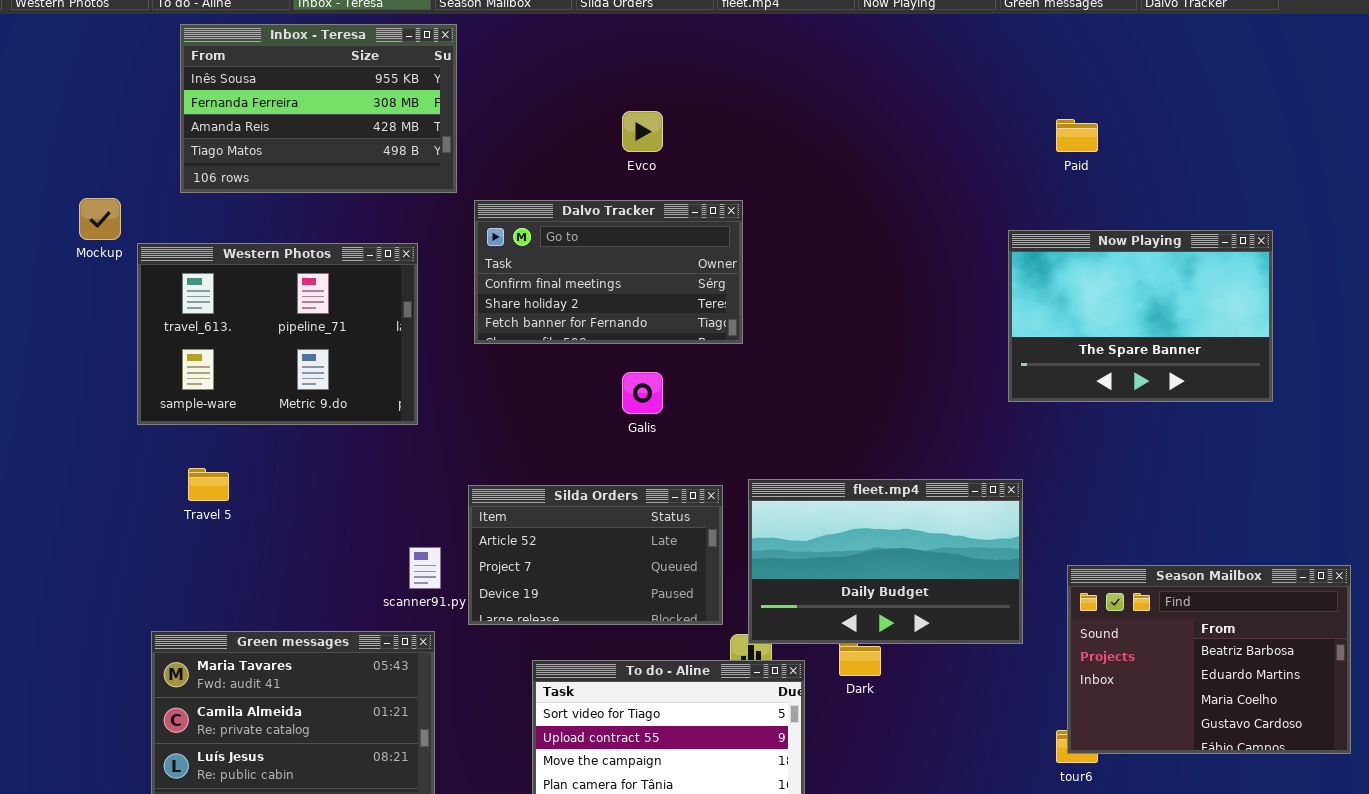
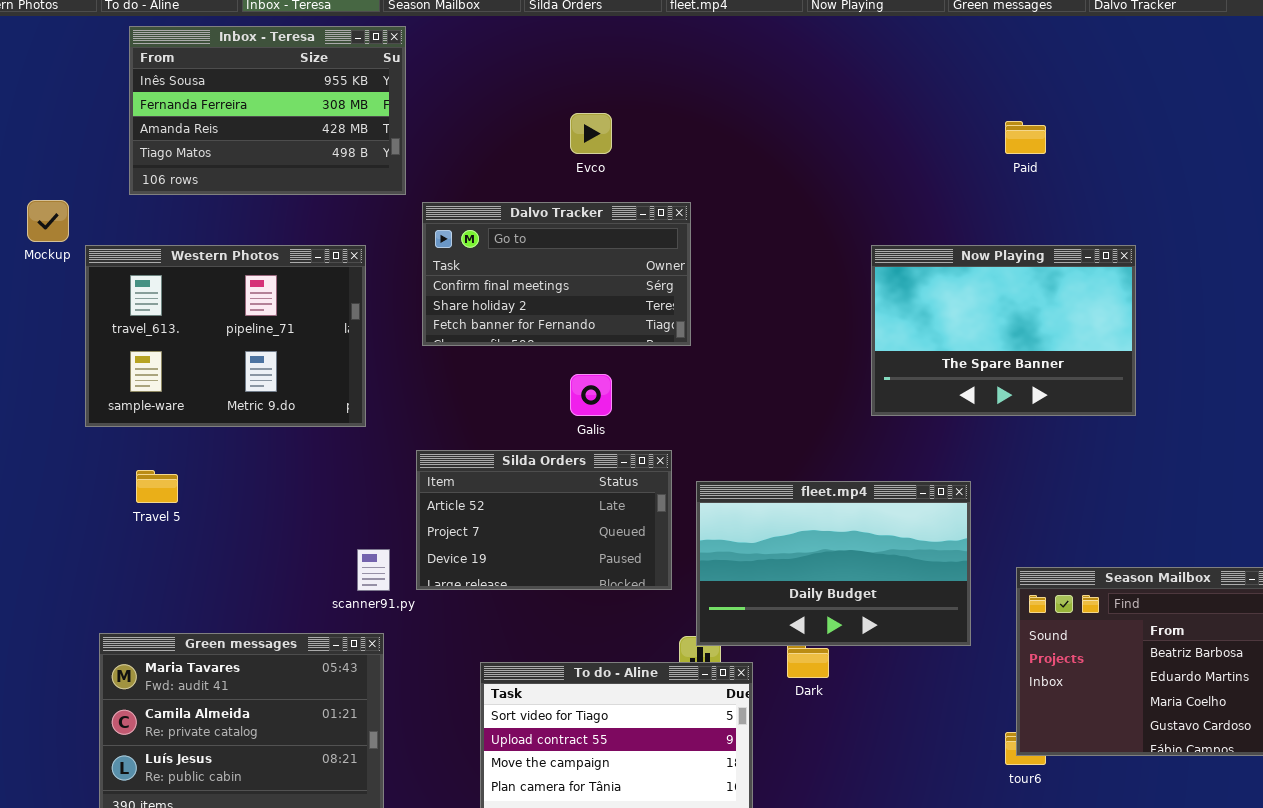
Now Playing: [1008,230,1273,402] -> [871,245,1136,416], moved
Silda Orders: [468,485,723,625] -> [416,450,672,590], moved

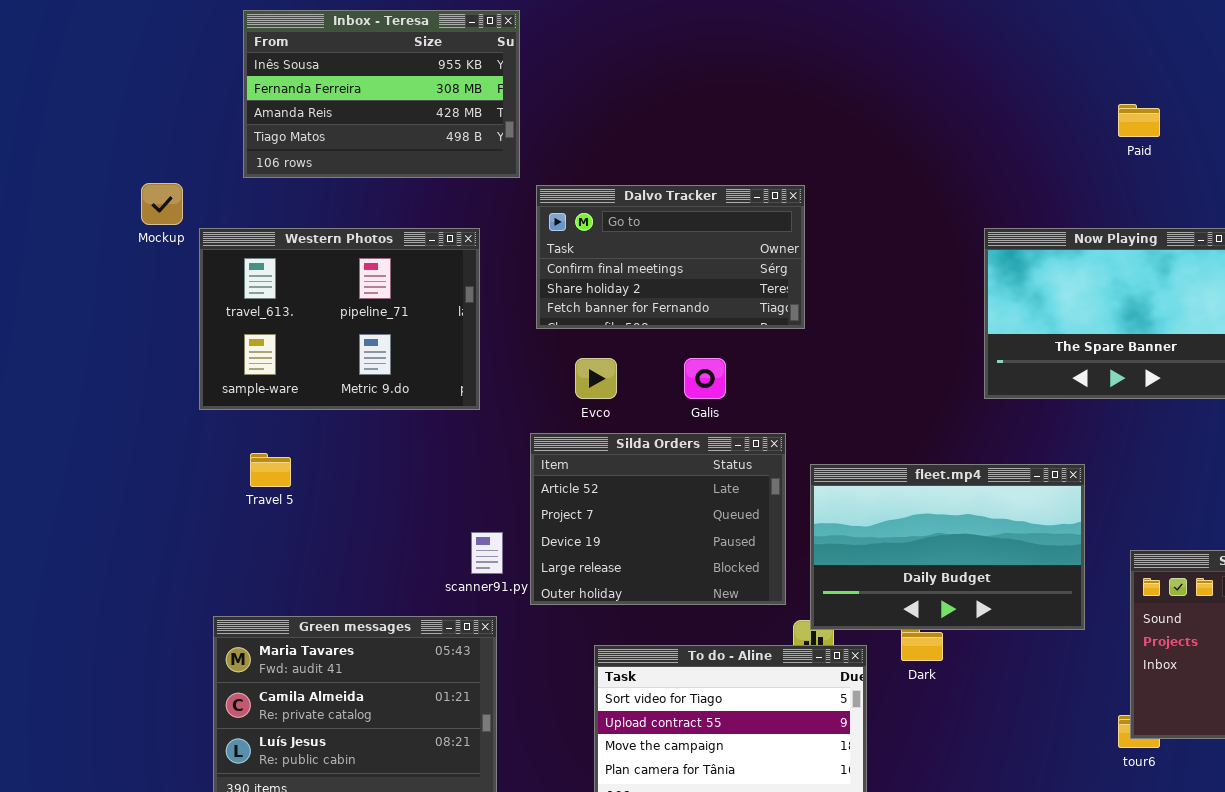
Evco: [570,113,612,154] -> [575,358,617,399], moved
Silda Orders: [416,450,672,590] -> [530,433,786,605], resized

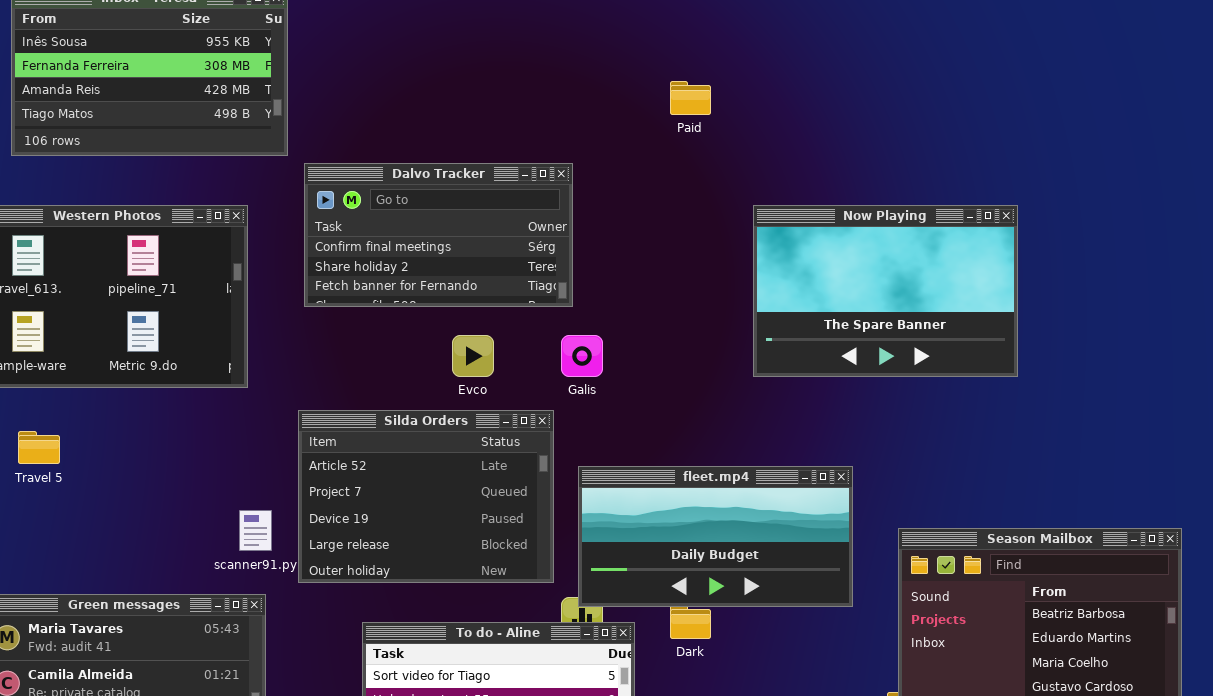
Paid: [1118,104,1160,137] -> [670,81,711,115], moved
Evco: [575,358,617,399] -> [452,335,494,377], moved
Galis: [684,358,726,399] -> [561,335,603,377], moved
fleet.mp4: [810,464,1085,630] -> [578,466,853,607], resized

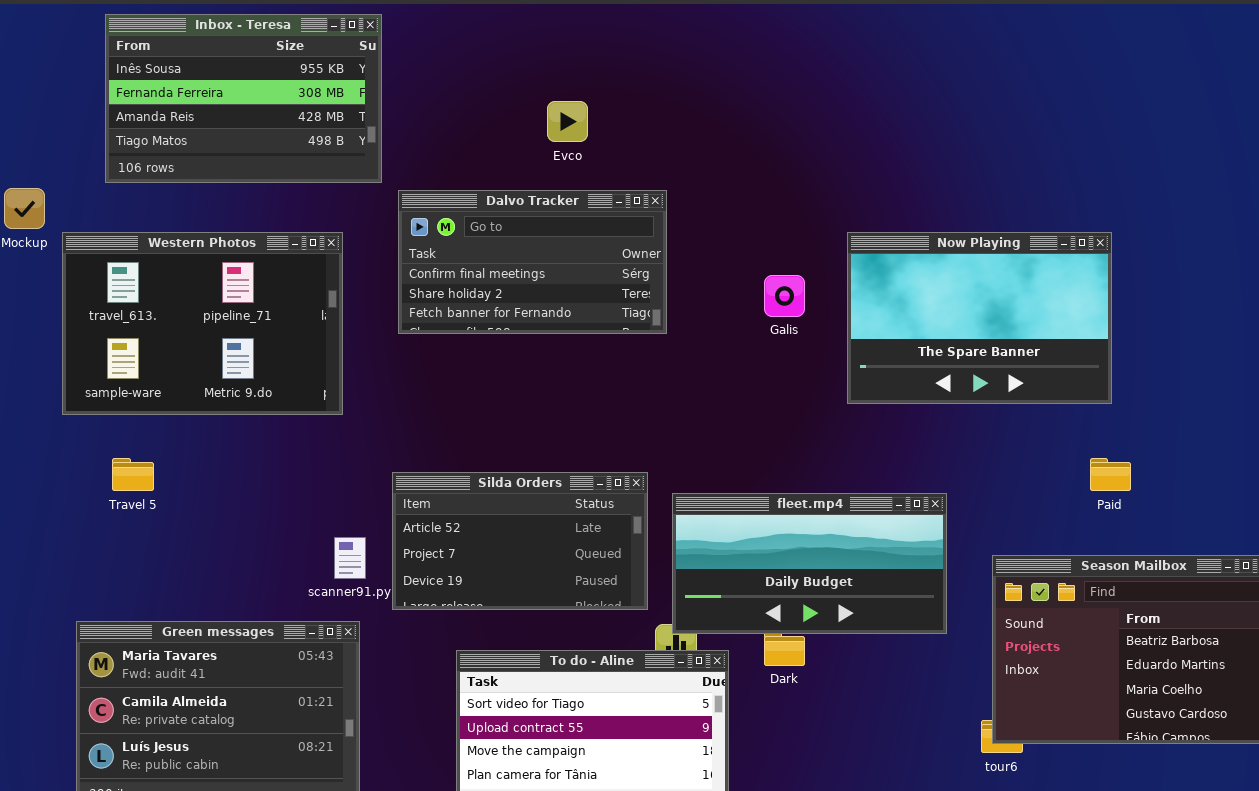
Paid: [670,81,711,115] -> [1090,458,1131,491], moved
Evco: [452,335,494,377] -> [547,101,588,142], moved
Galis: [561,335,603,377] -> [764,275,805,317], moved
Silda Orders: [298,410,554,583] -> [392,472,648,610], resized

